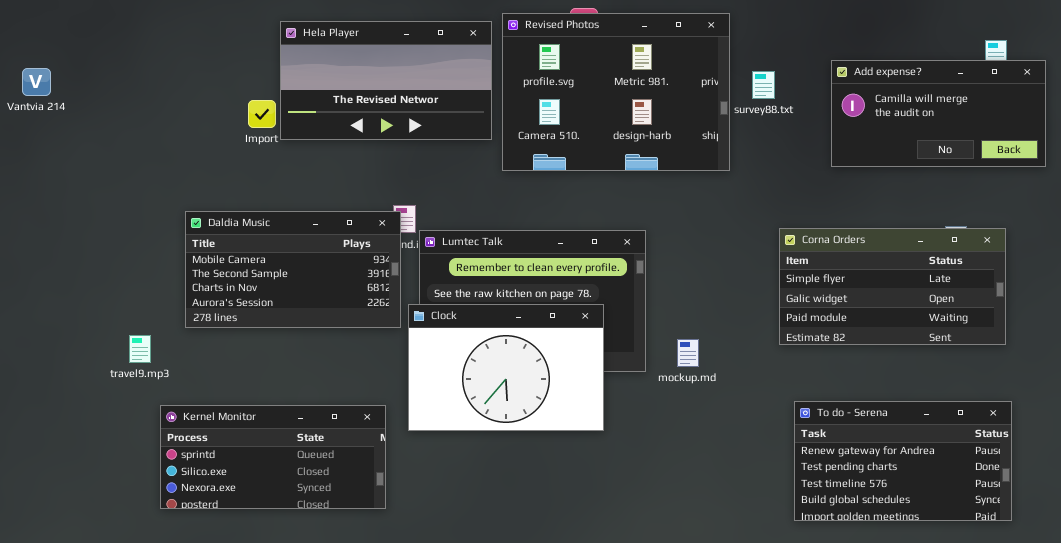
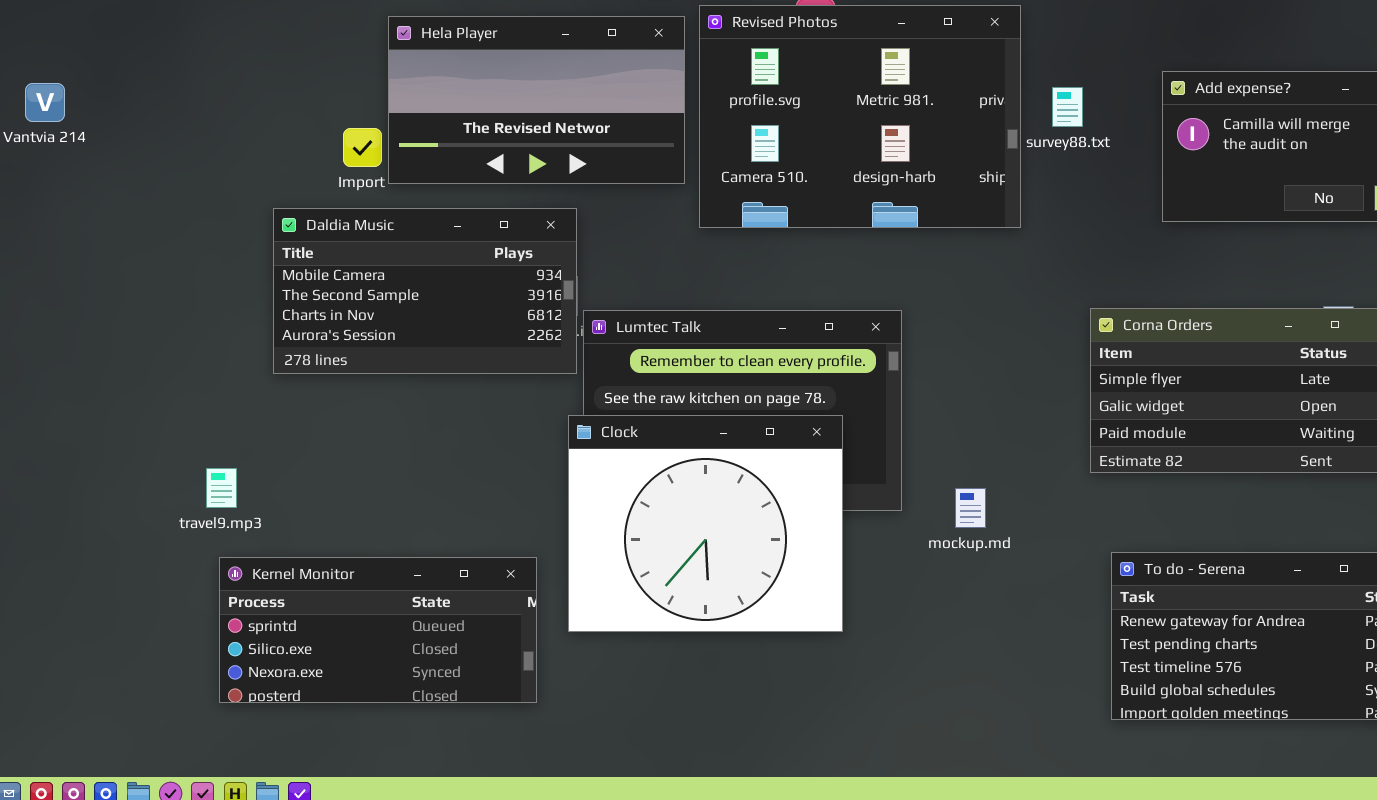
Daldia Music: [185,211,401,328] -> [273,208,577,374], moved
Clock: [408,304,604,431] -> [568,415,843,632], resized
travel9.mp3: [129,335,151,363] -> [206,468,237,508], moved
mockup.md: [677,339,699,367] -> [955,488,986,528], moved

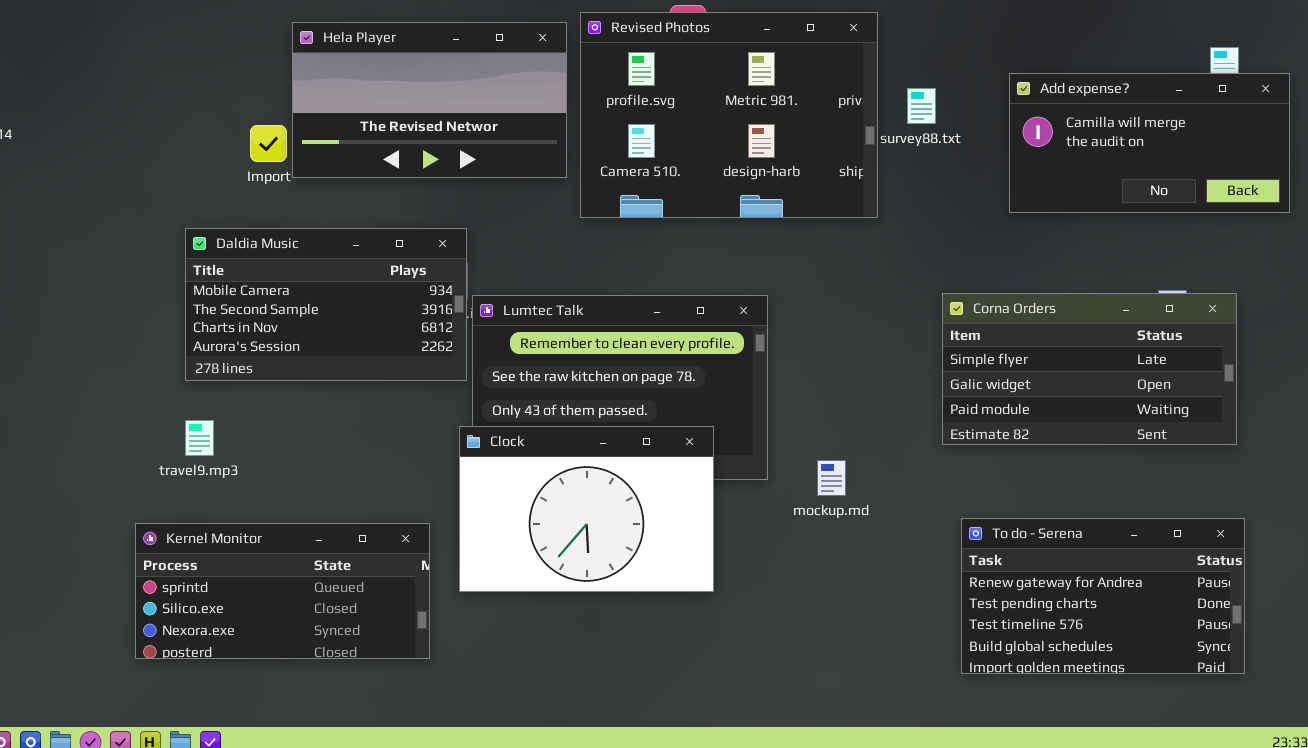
Daldia Music: [273,208,577,374] -> [185,228,467,381], moved
Clock: [568,415,843,632] -> [459,426,714,592], resized
travel9.mp3: [206,468,237,508] -> [185,420,214,456], moved

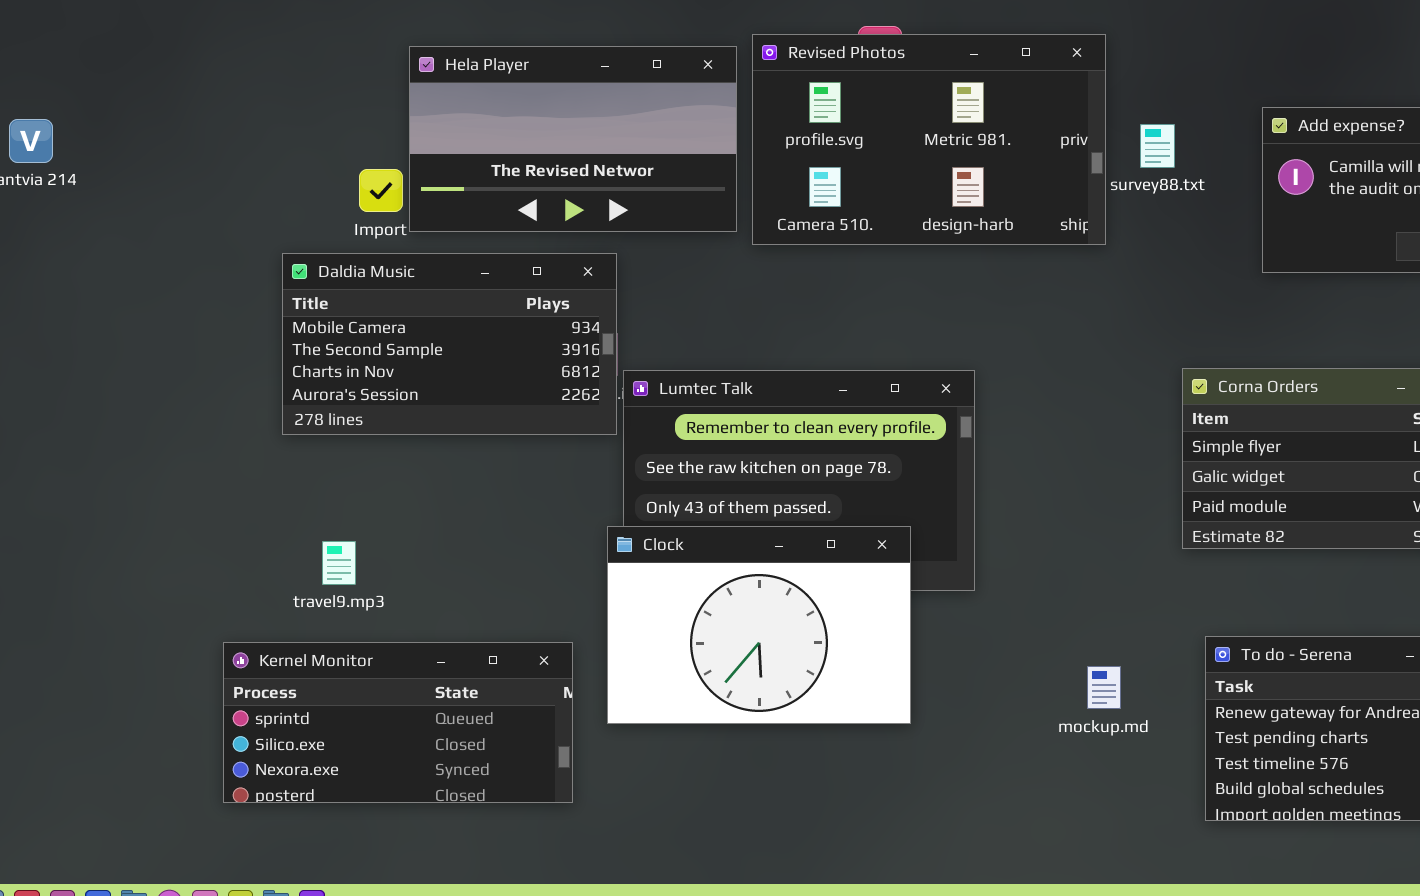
Revised Photos: [580,12,878,218] -> [752,34,1106,245], resized
Daldia Music: [185,228,467,381] -> [282,253,617,435], moved
travel9.mp3: [185,420,214,456] -> [322,541,356,585], moved
mockup.md: [817,460,846,496] -> [1087,666,1121,709], moved

